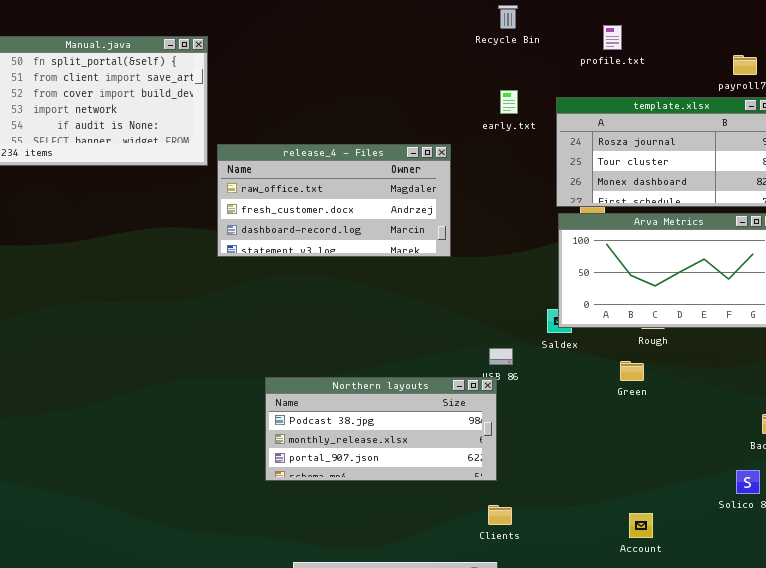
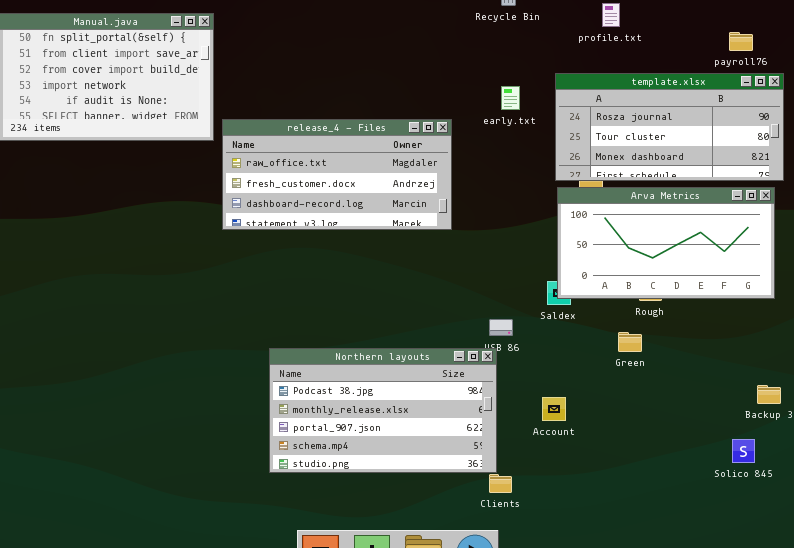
early.txt: [500,90,518,114] -> [501,86,520,110], moved
Northern layouts: [265,377,497,481] -> [269,348,497,473], resized
Account: [629,513,653,538] -> [542,397,566,421], moved

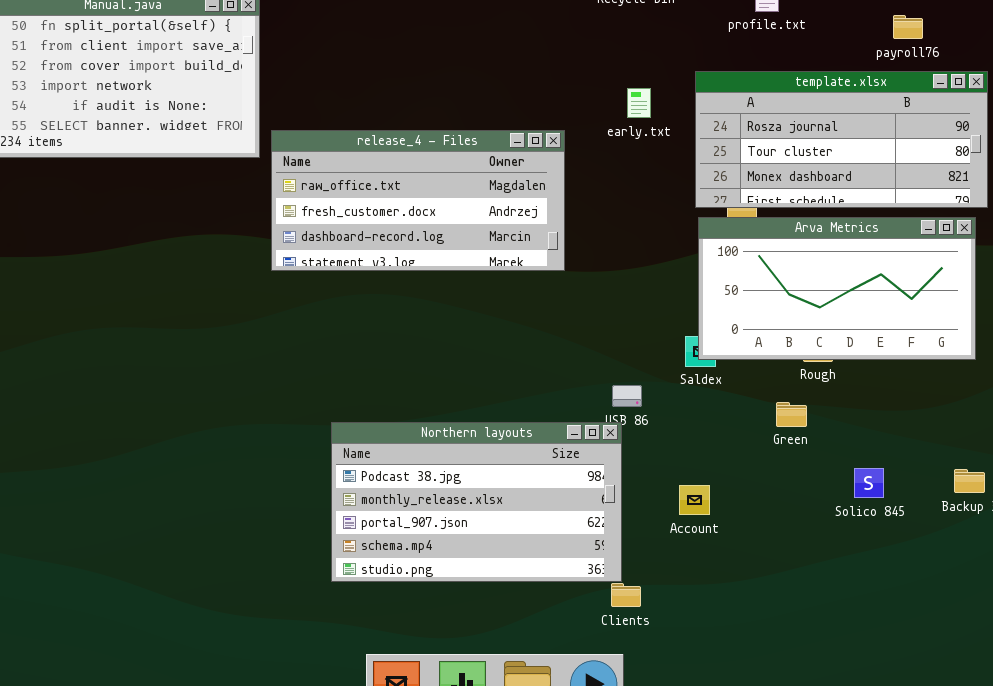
payroll76: [729,32,753,51] -> [893,15,923,39], moved
Solico 845: [732,439,755,463] -> [854,468,884,498], moved

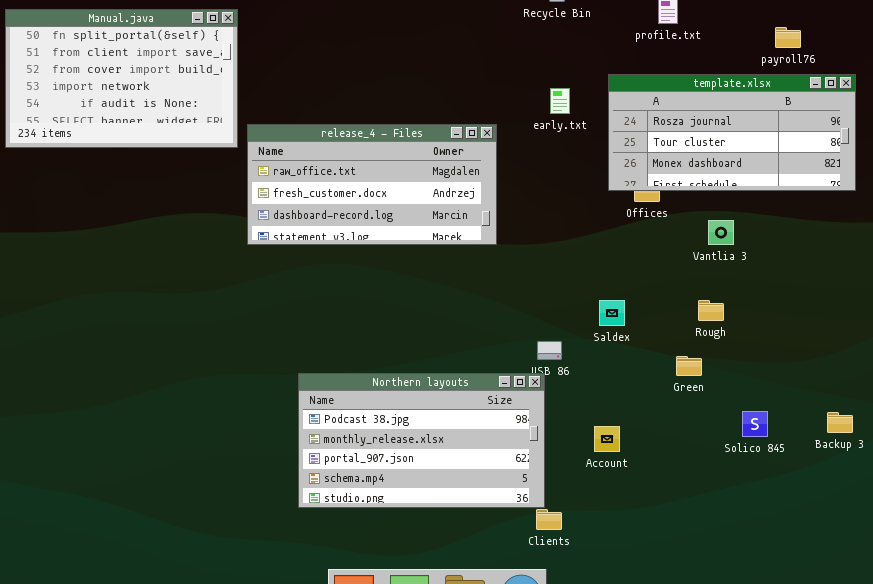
Arva Metrics: [698,217,976,360] -> none, closed

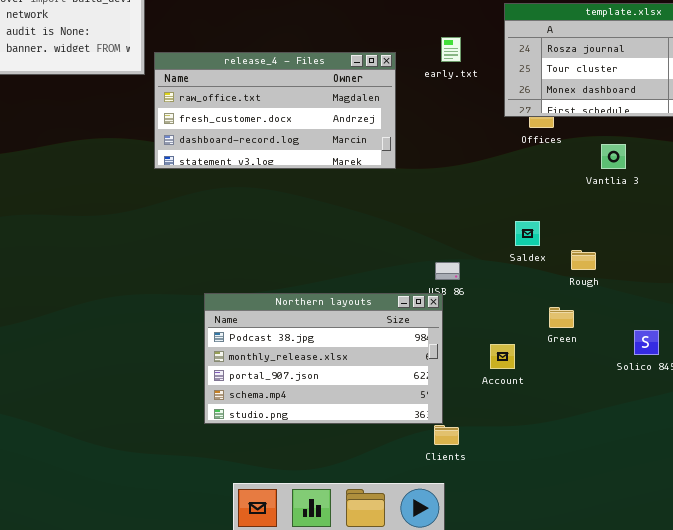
early.txt: [550,88,570,114] -> [441,37,461,62], moved
Saldex: [599,300,625,326] -> [515,221,540,246], moved
Rough: [698,300,724,321] -> [571,250,596,270], moved
Green: [676,356,702,376] -> [549,307,574,328], moved

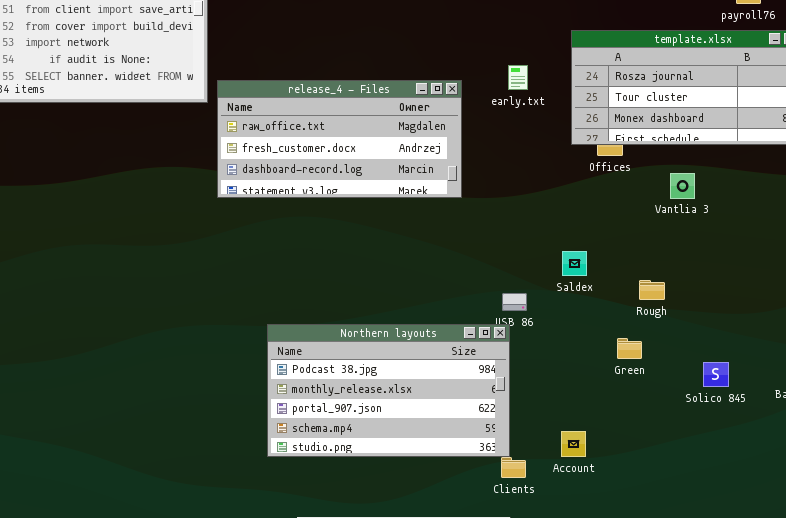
Saldex: [515,221,540,246] -> [562,251,587,276], moved
Account: [490,344,515,369] -> [561,431,586,457], moved

